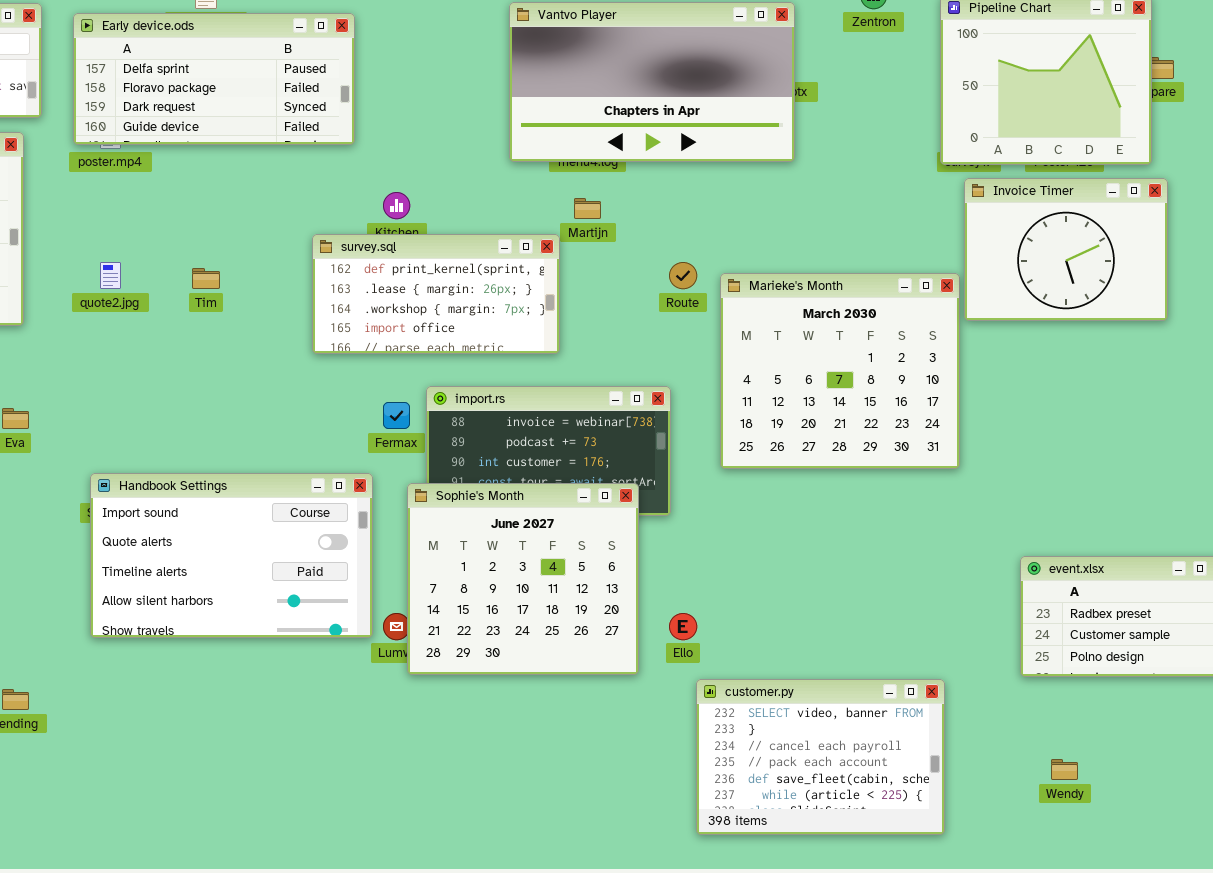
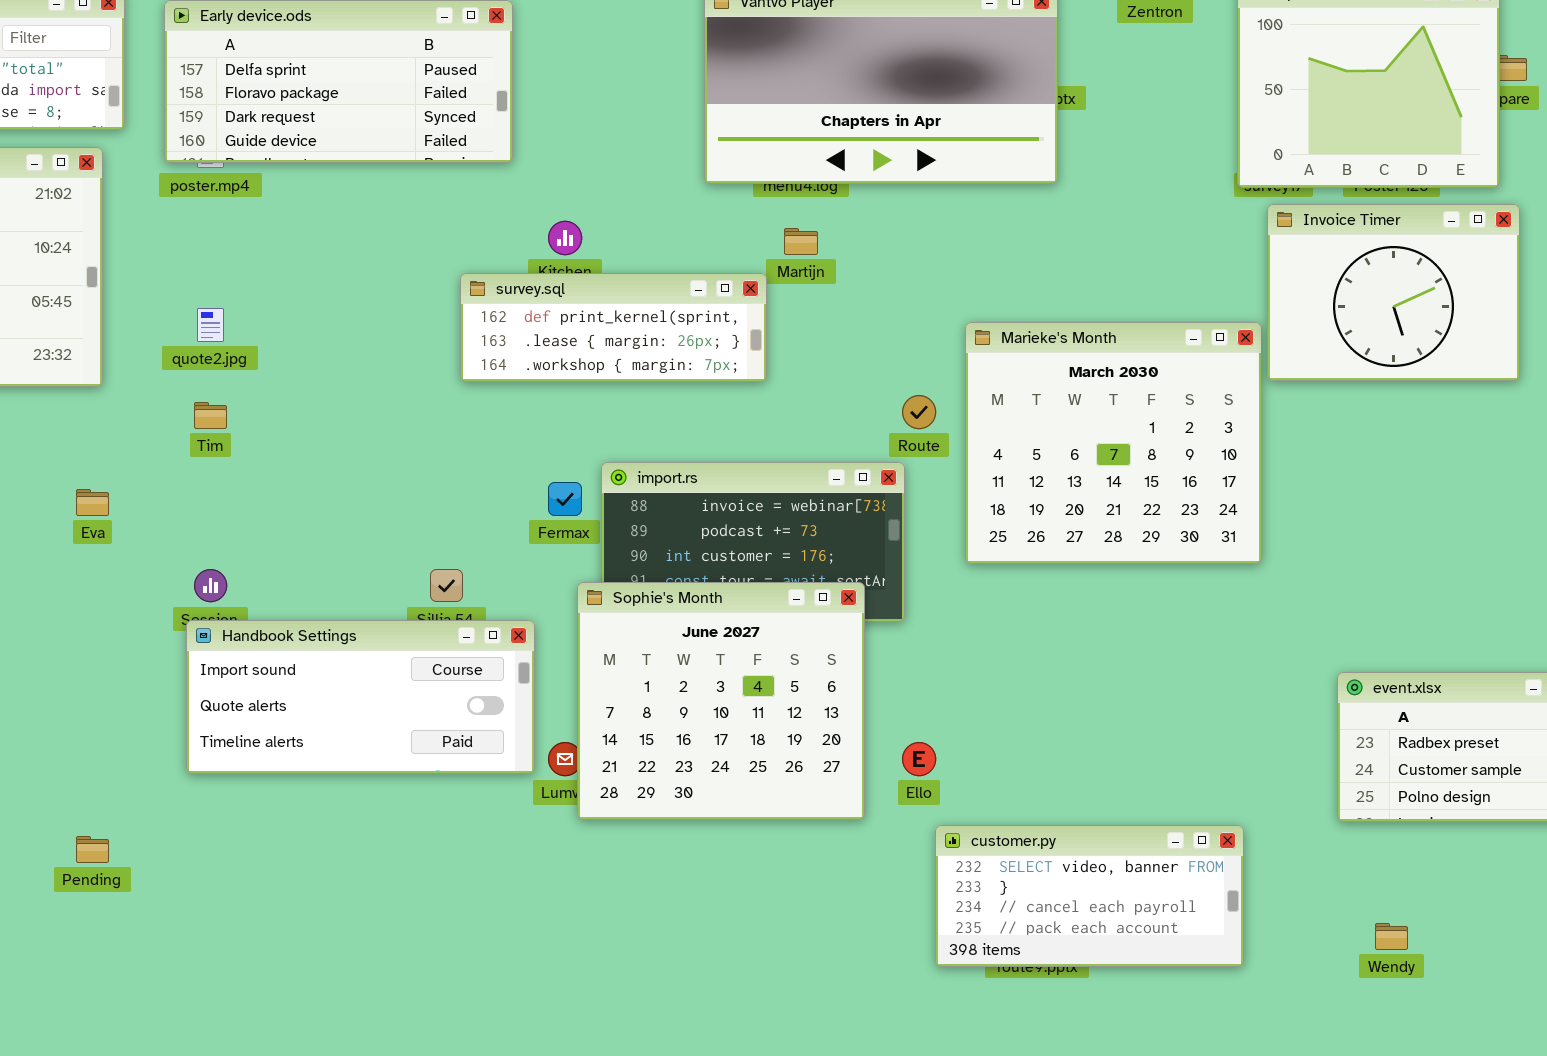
survey.sql: [312,234,560,354] -> [460,273,767,382], resized
Route: [669,262,697,289] -> [902,395,936,429], moved
Tim: [192,268,220,289] -> [194,402,227,429], moved
Handbook Settings: [90,473,373,638] -> [186,620,535,774], resized
customer.py: [696,679,945,835] -> [935,825,1244,967], resized

